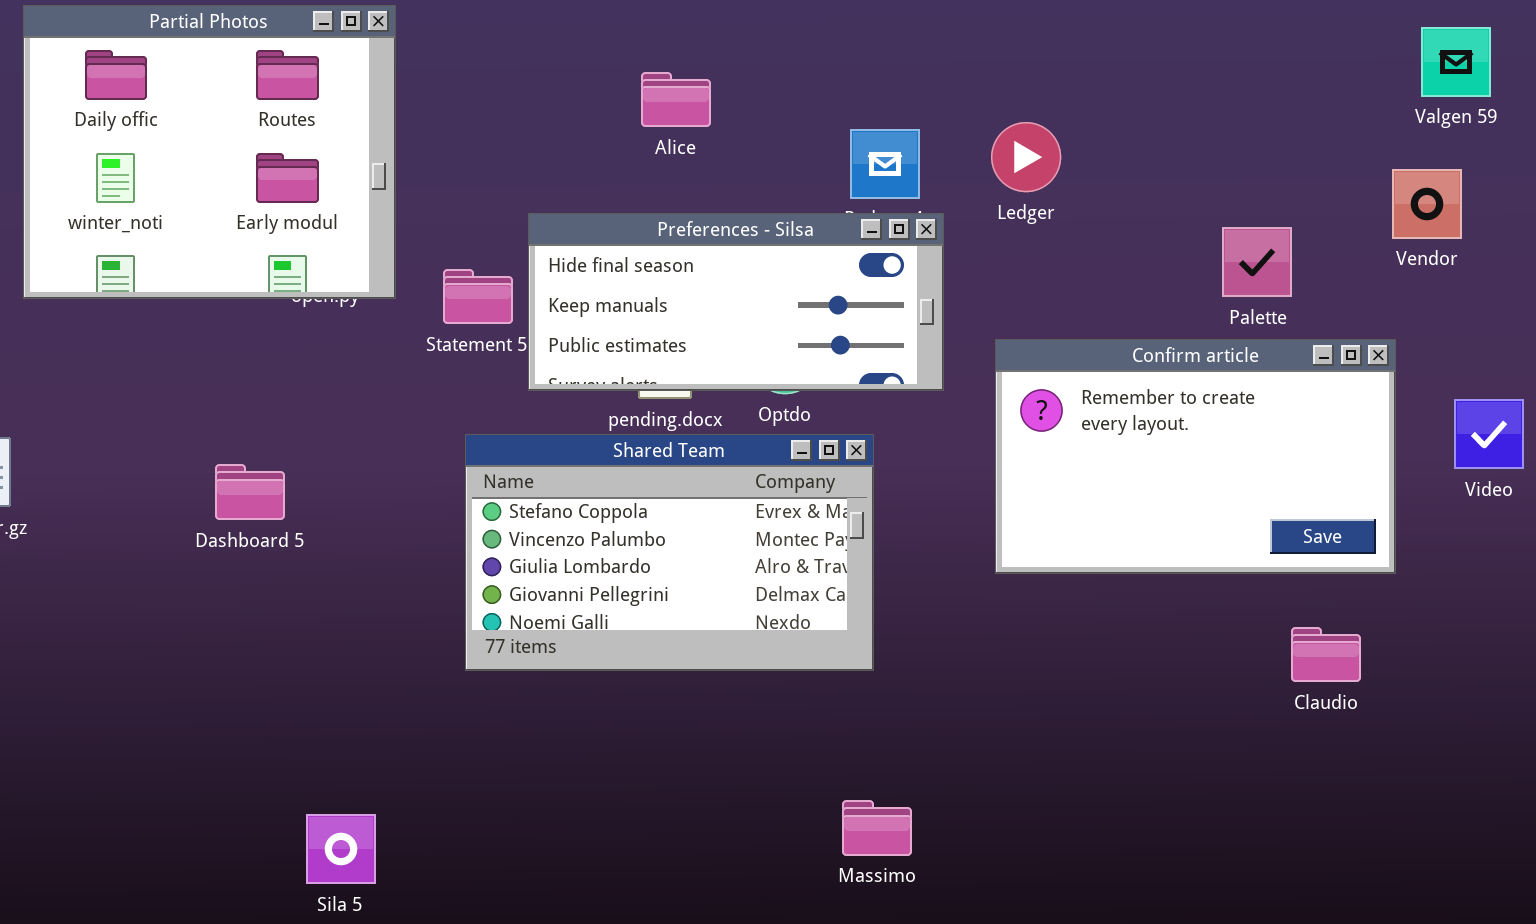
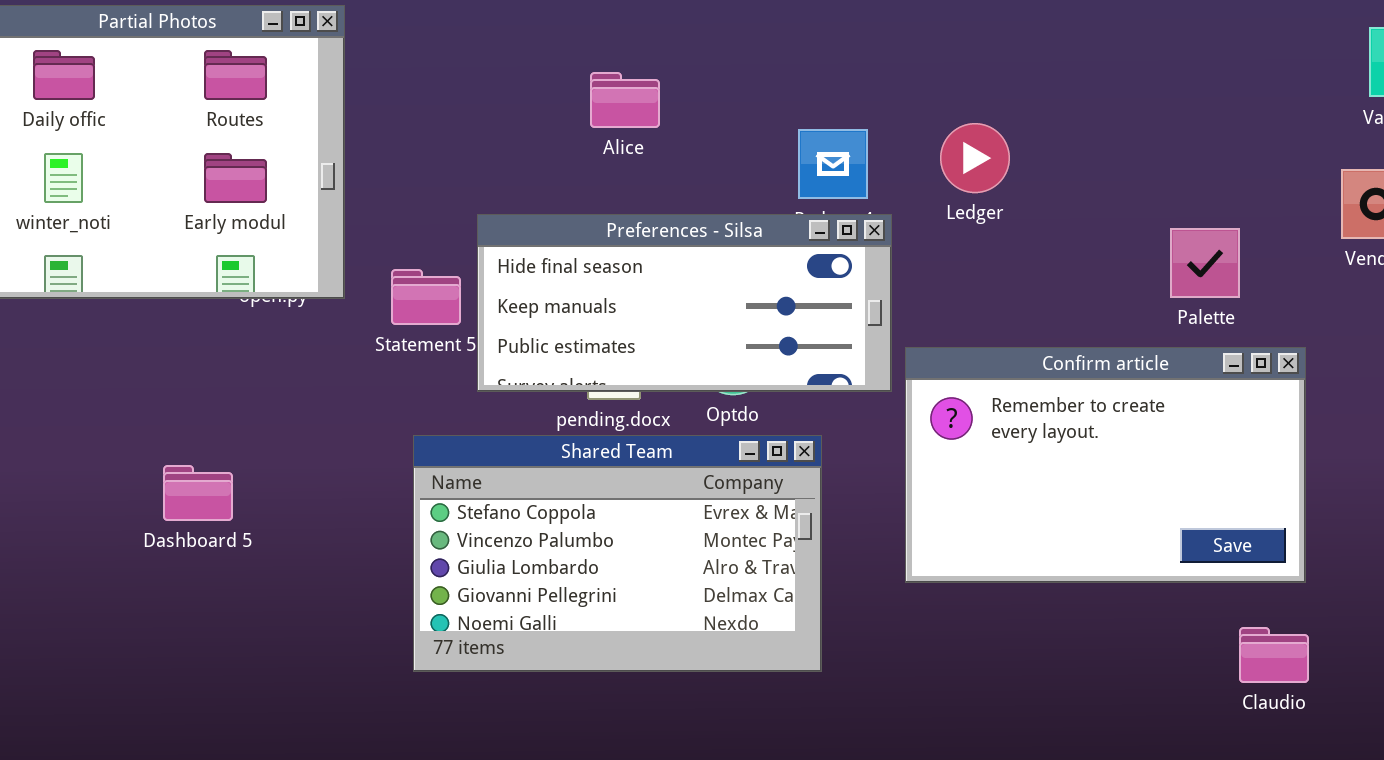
Confirm article: [995,339,1396,574] -> [905,347,1306,583], moved

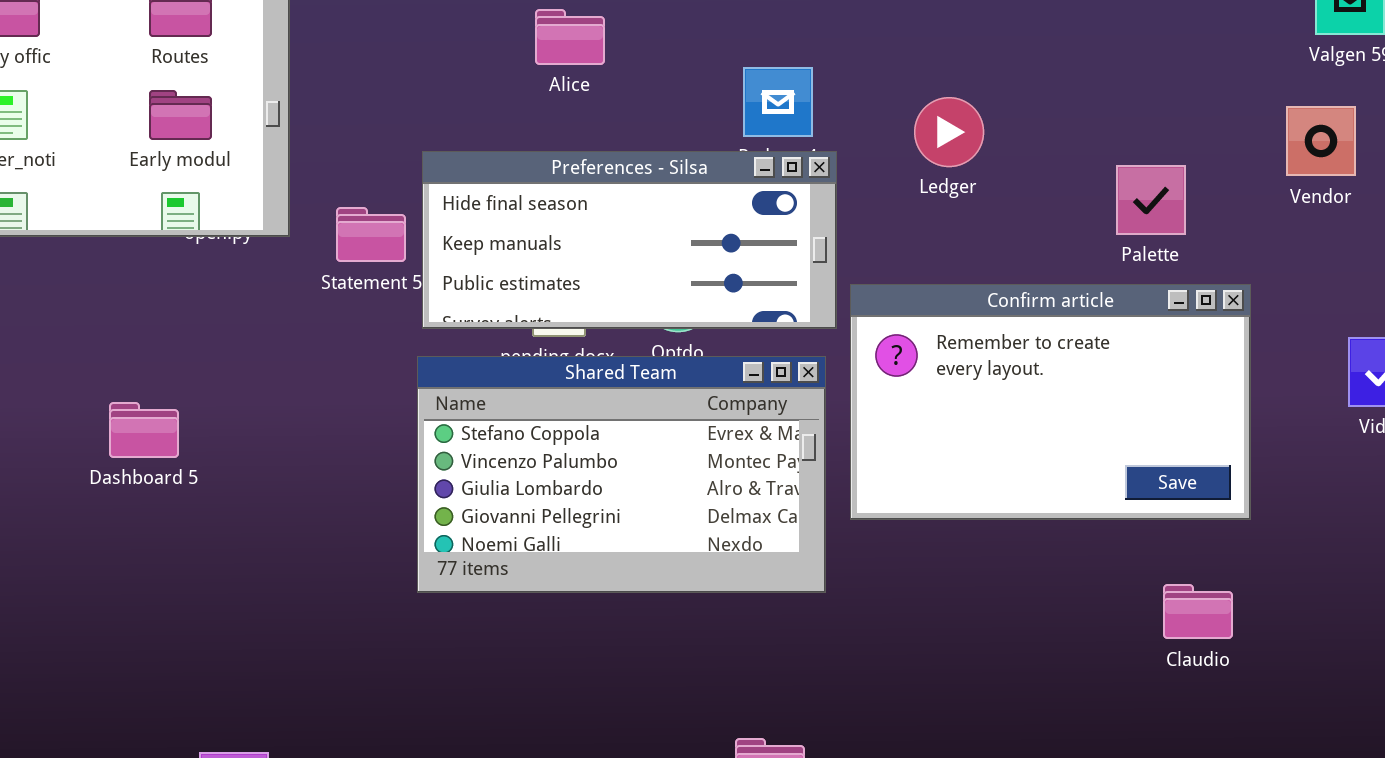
Ledger: [940,123,1010,193] -> [914,97,984,167], moved
Shared Team: [413,435,822,672] -> [417,356,826,593], moved
Claudio: [1239,627,1309,683] -> [1163,584,1233,639], moved

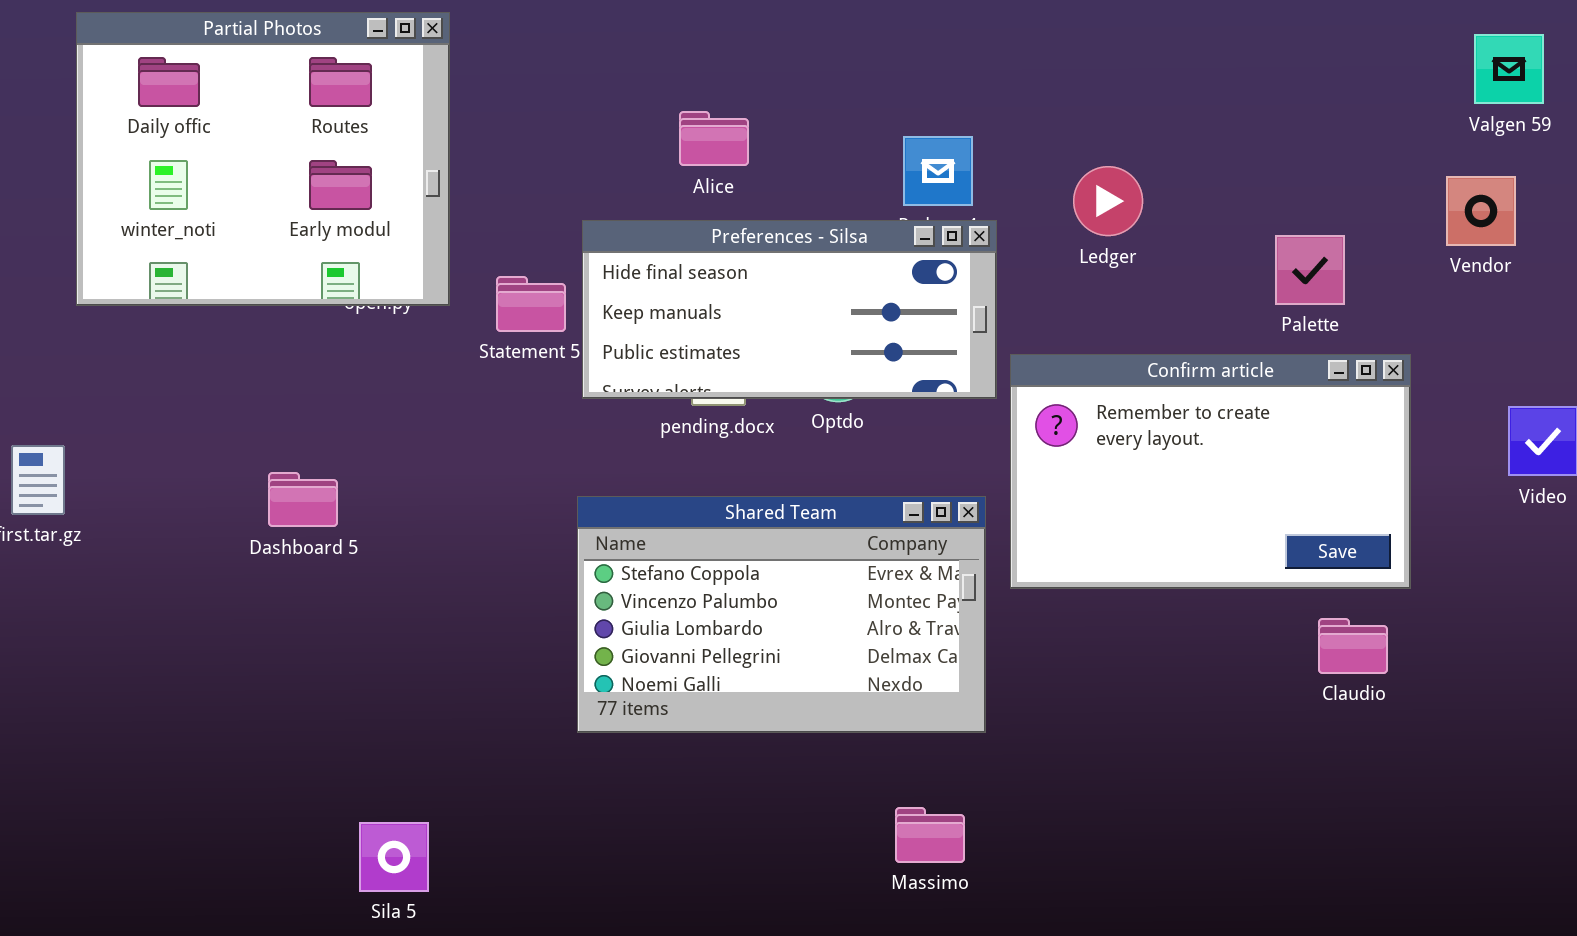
Alice: [535,9,605,65] -> [679,111,749,166], moved
Shared Team: [417,356,826,593] -> [577,496,986,733], moved
Claudio: [1163,584,1233,639] -> [1318,618,1388,674], moved

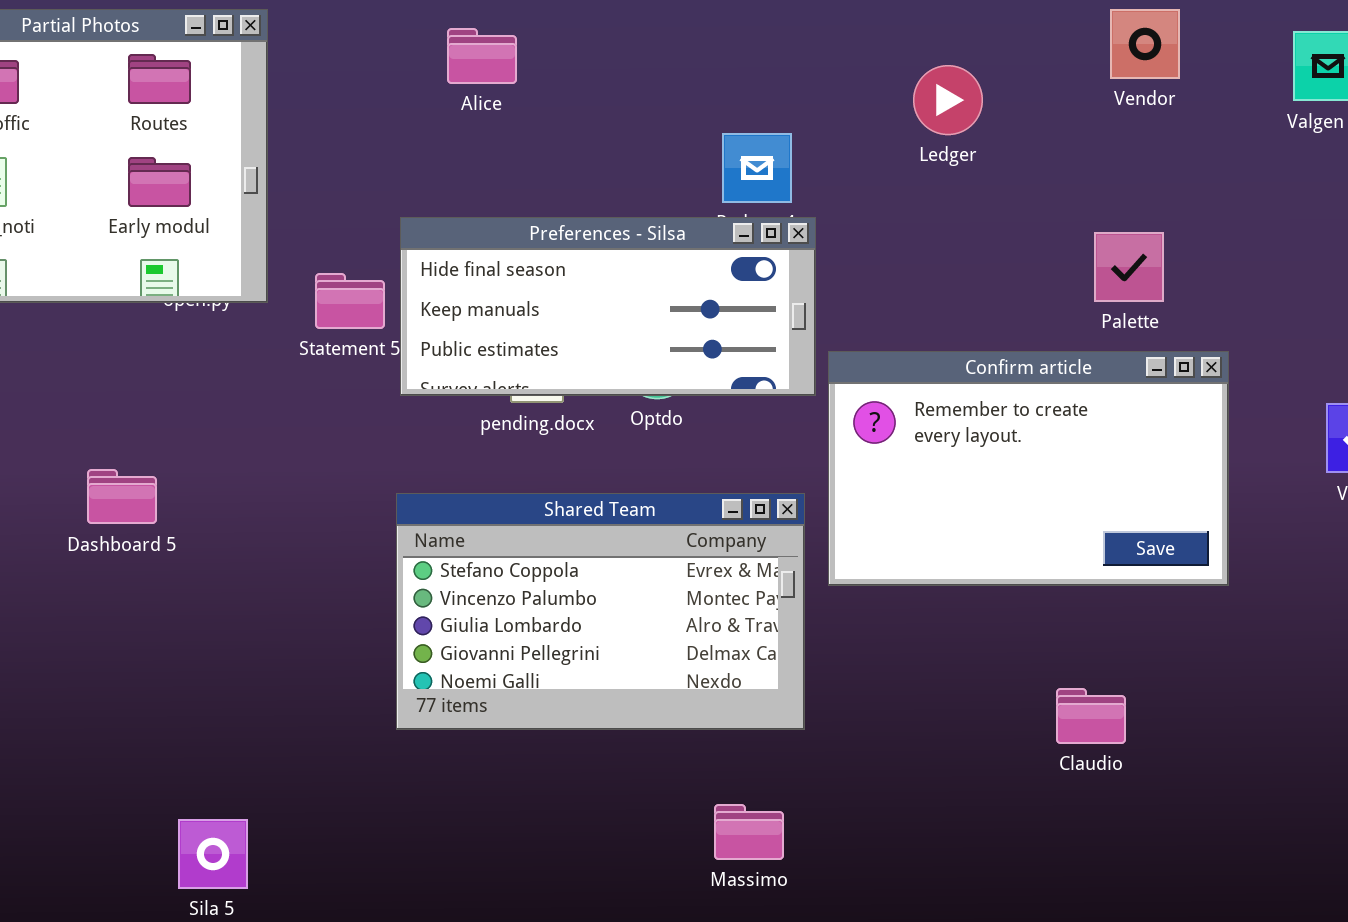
Alice: [679,111,749,166] -> [447,28,517,84], moved
Ledger: [1073,166,1143,236] -> [913,65,983,135], moved
Vendor: [1446,176,1516,246] -> [1110,9,1180,79], moved
Claudio: [1318,618,1388,674] -> [1056,688,1126,744], moved

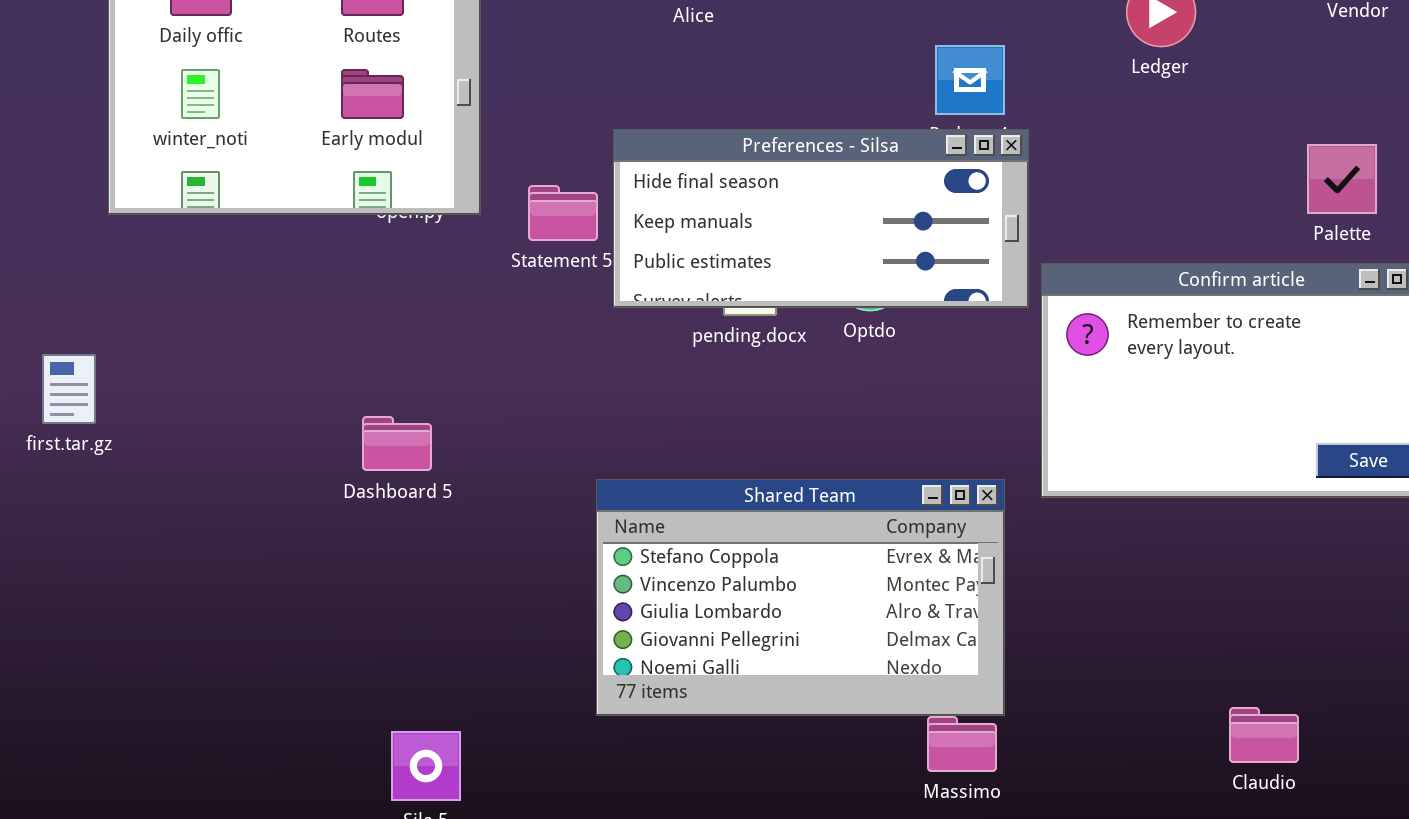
Dashboard 5: [87,469,157,524] -> [362,416,432,471], moved
Shared Team: [396,493,805,730] -> [596,479,1005,716], moved
Claudio: [1056,688,1126,744] -> [1229,707,1299,763], moved

